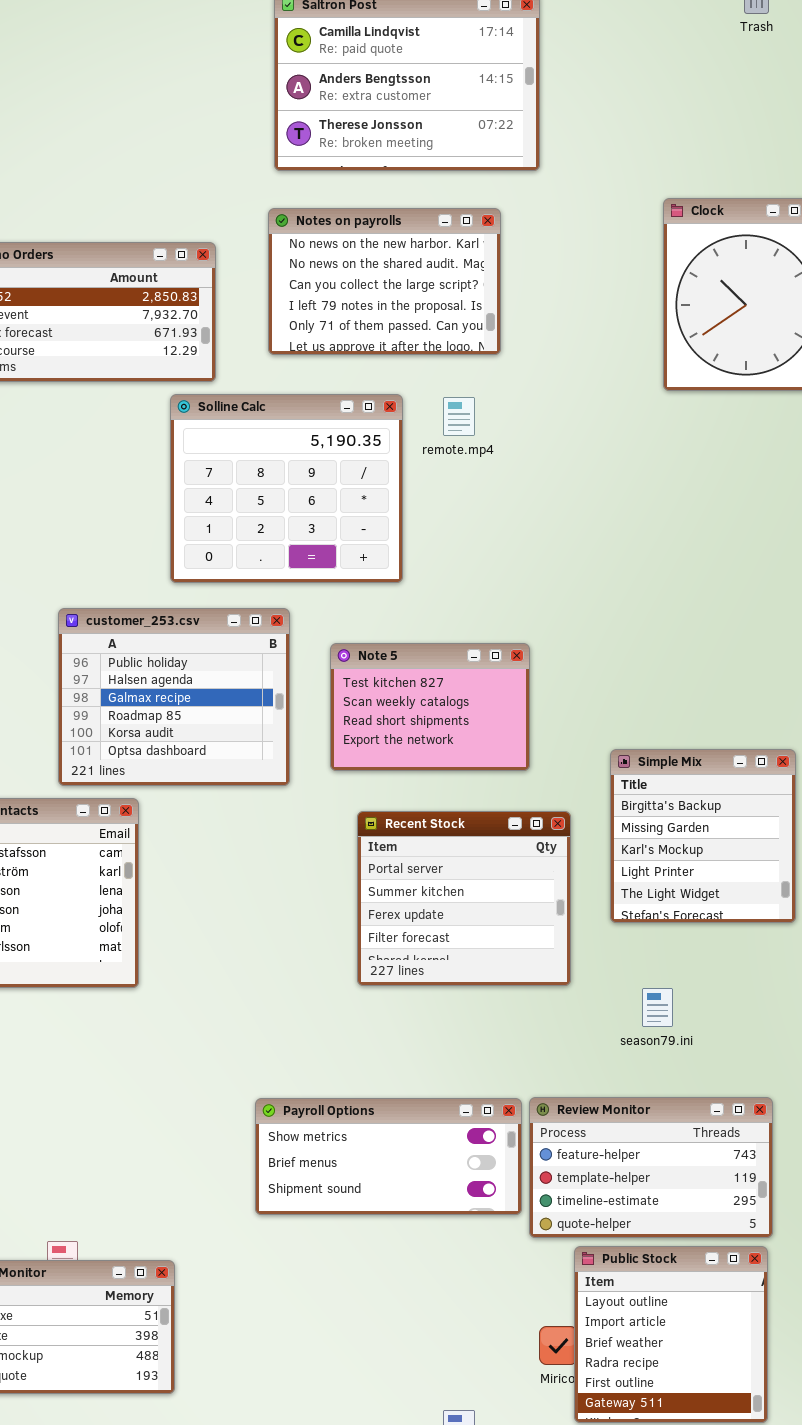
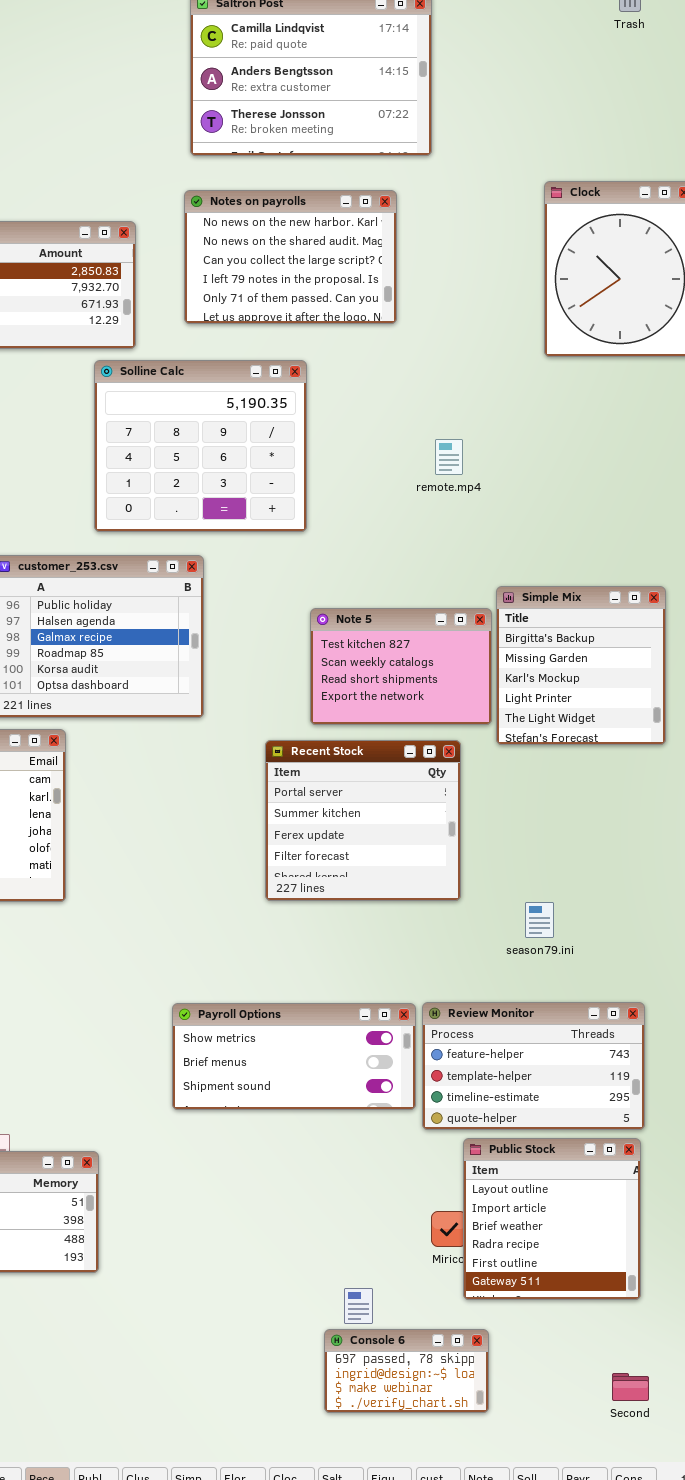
remote.mp4: [443,397,475,436] -> [435,439,463,475], moved
Note 5: [330,643,530,771] -> [310,608,492,725], moved
Simple Mix: [610,749,796,923] -> [496,586,666,745], moved

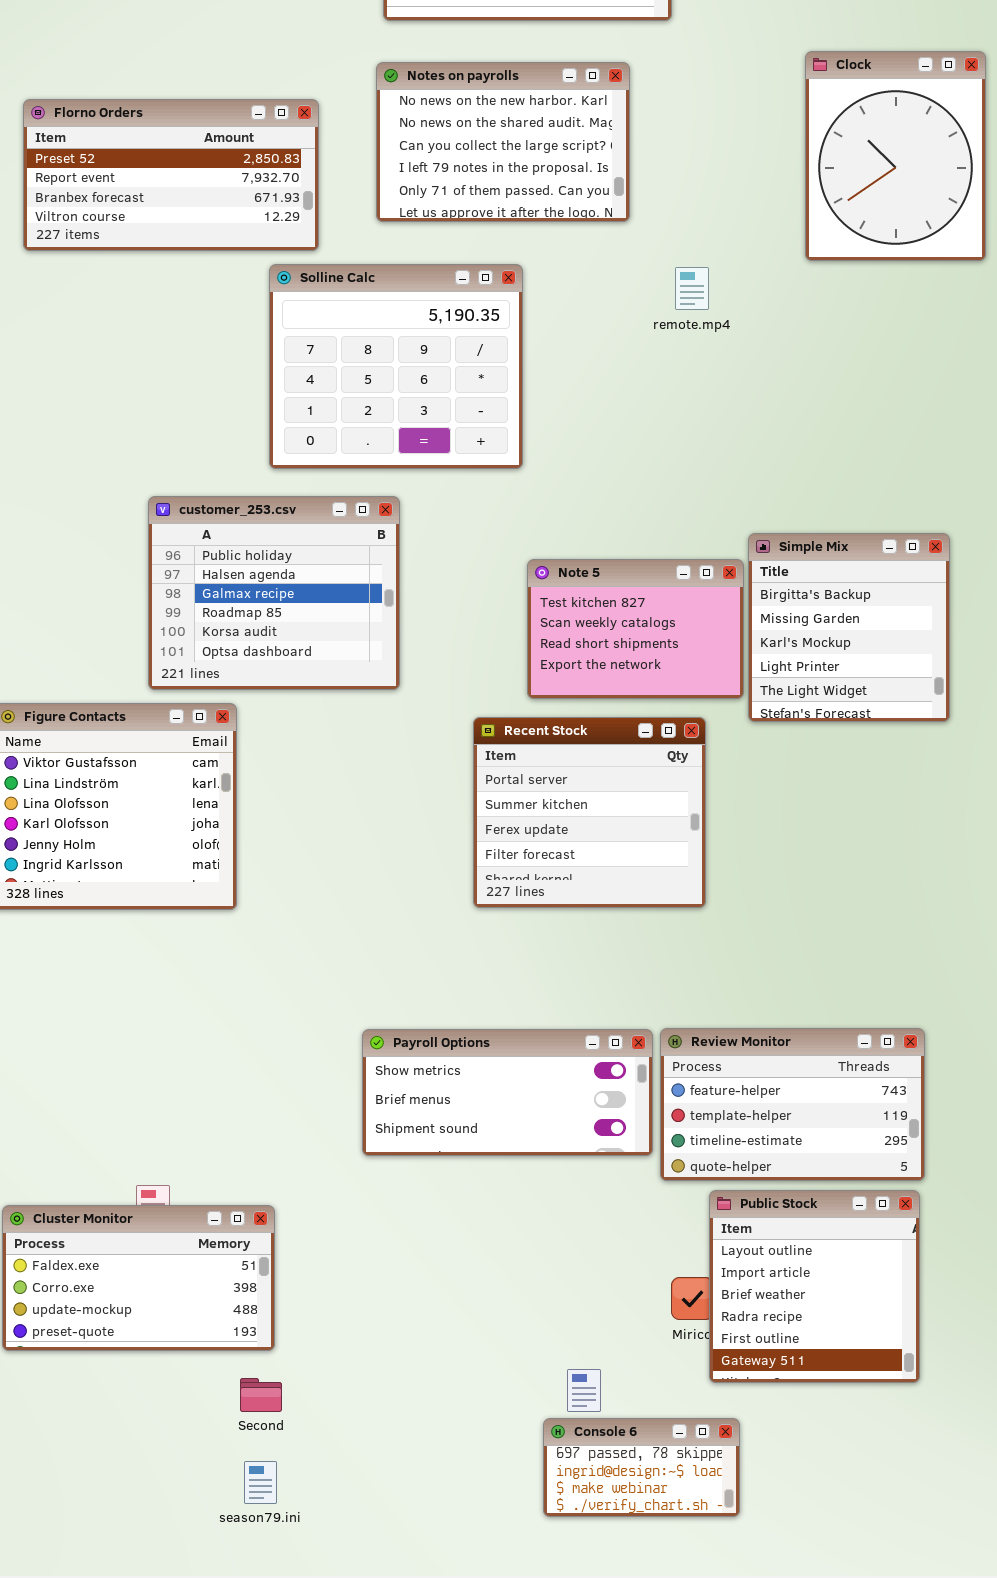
remote.mp4: [435,439,463,475] -> [675,267,709,310], moved
season79.ini: [525,902,554,938] -> [244,1461,277,1504], moved
Second: [612,1373,649,1401] -> [240,1378,282,1412], moved

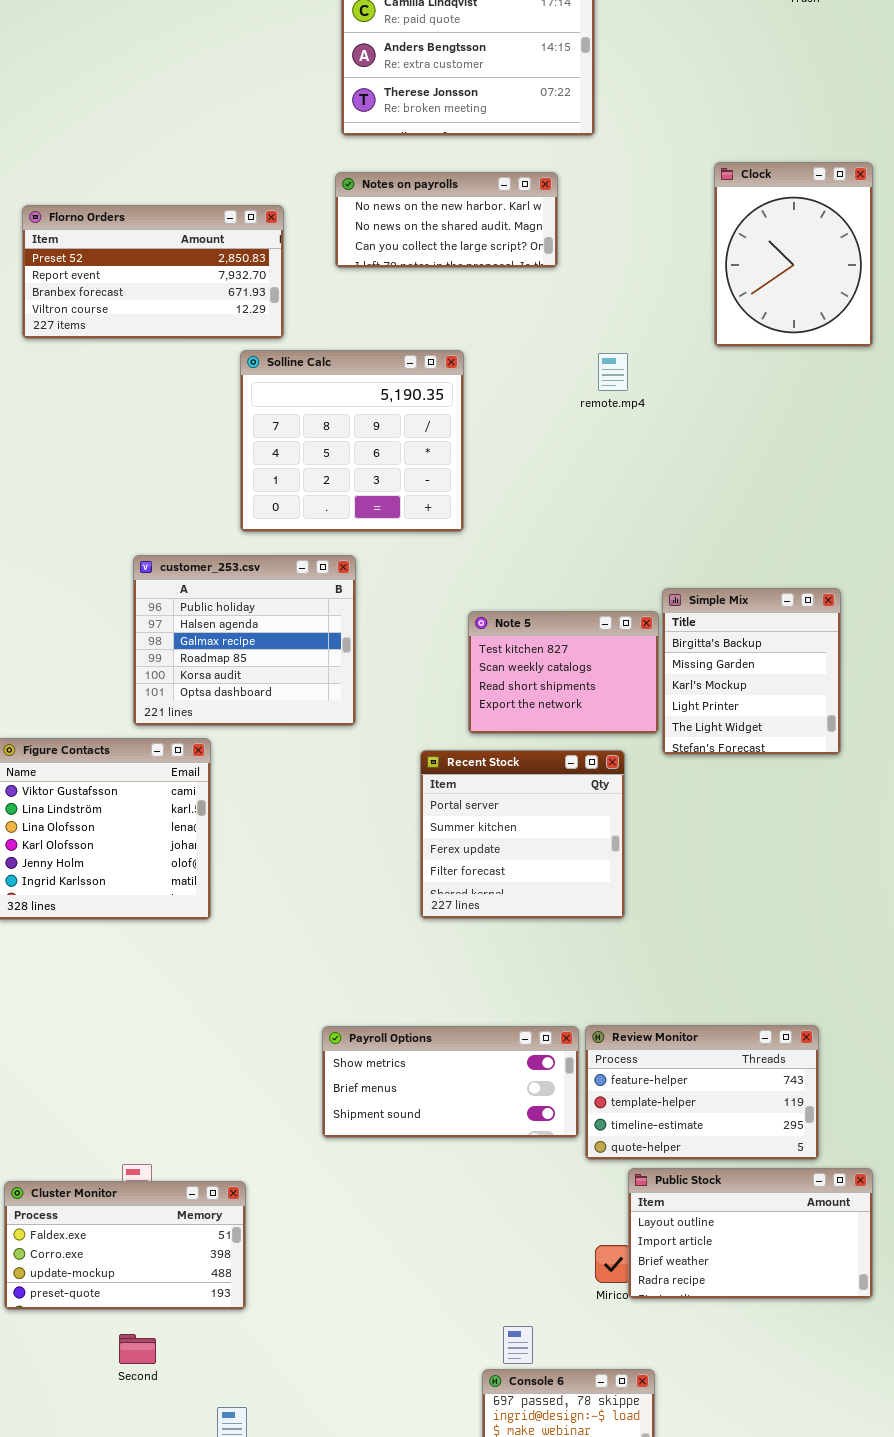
Notes on payrolls: [376,62,630,222] -> [335,172,558,268], resized
Public Stock: [709,1190,920,1383] -> [628,1168,873,1299], resized
Second: [240,1378,282,1412] -> [119,1334,156,1364], moved

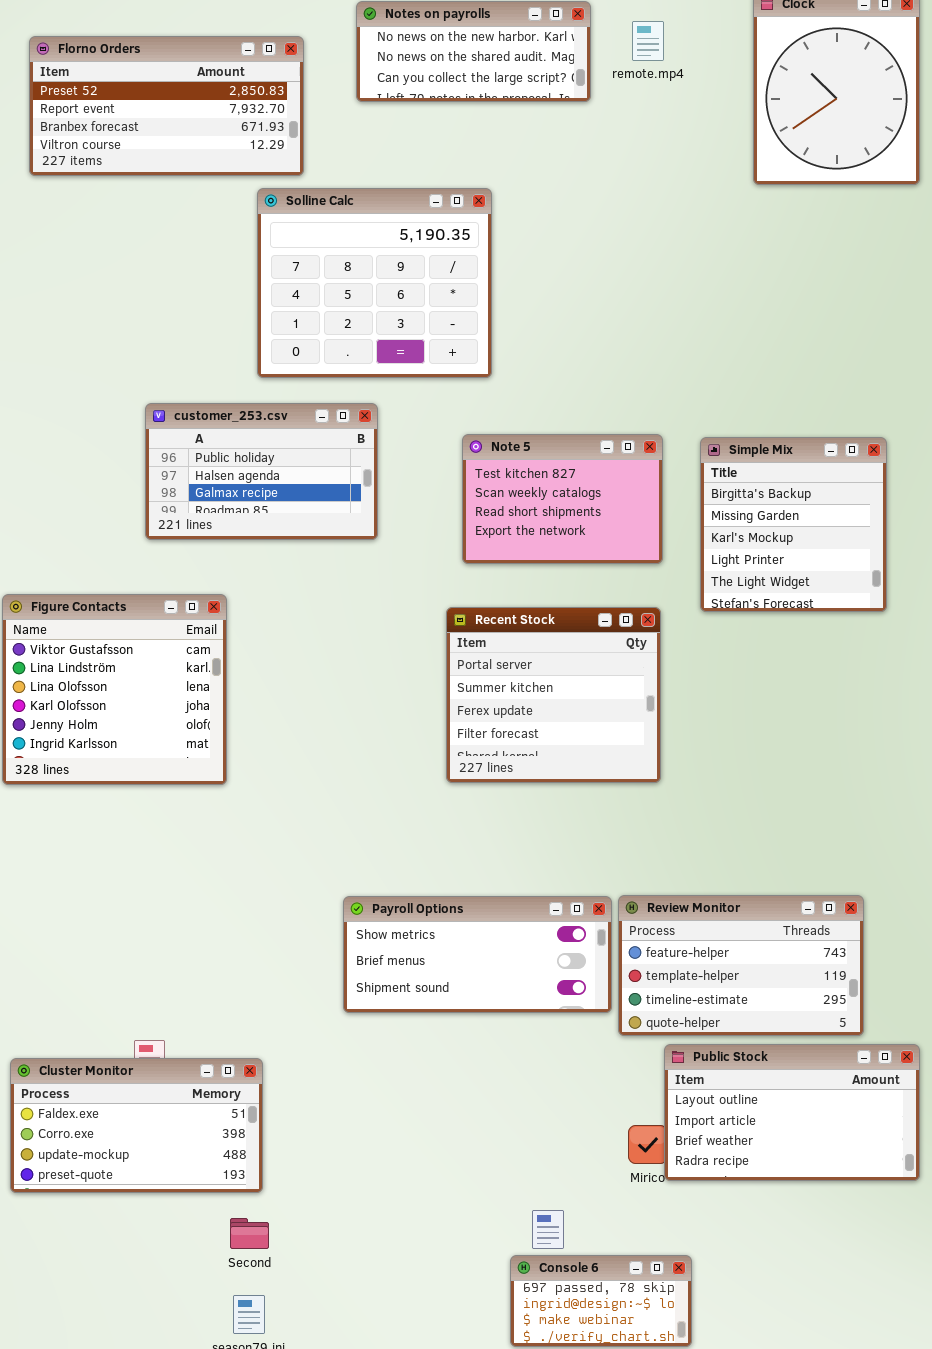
remote.mp4: [598,353,628,391] -> [632,21,664,61], moved
customer_253.csv: [133,555,356,726] -> [145,403,378,540], resized
Note 5: [468,611,659,734] -> [462,434,663,564], moved
Second: [119,1334,156,1364] -> [230,1218,269,1249], moved

